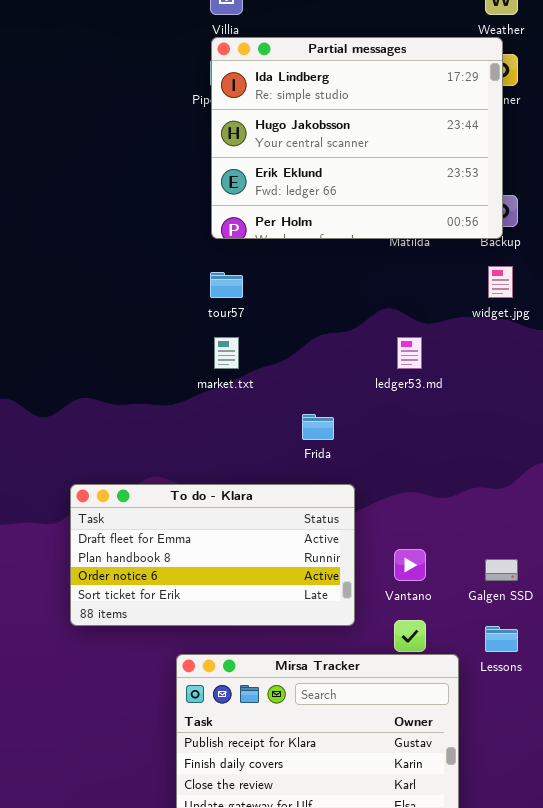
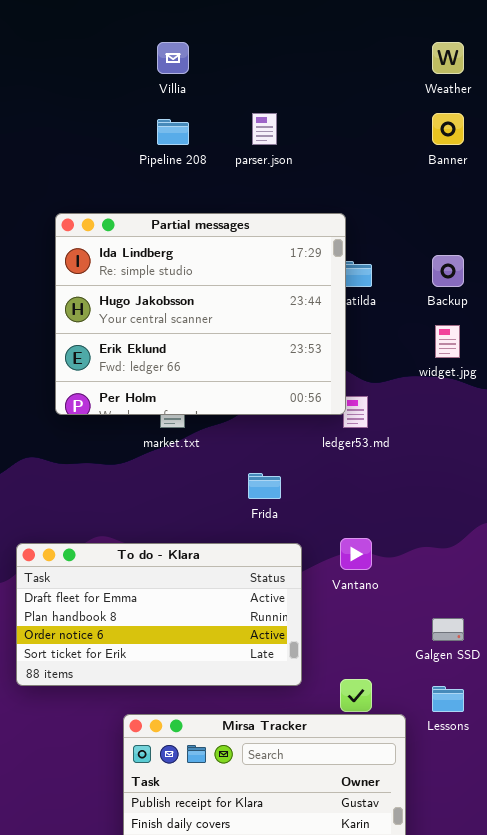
Partial messages: [211,37,503,239] -> [55,213,346,415], moved
Vantano: [394,549,426,581] -> [340,538,372,570], moved

